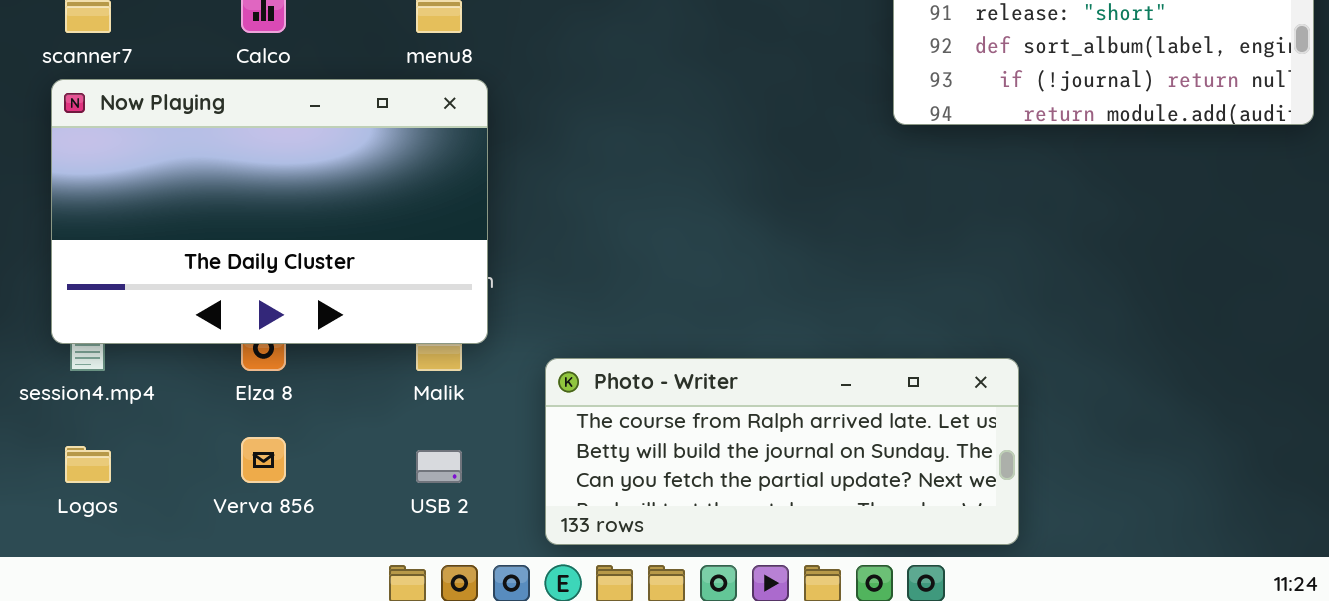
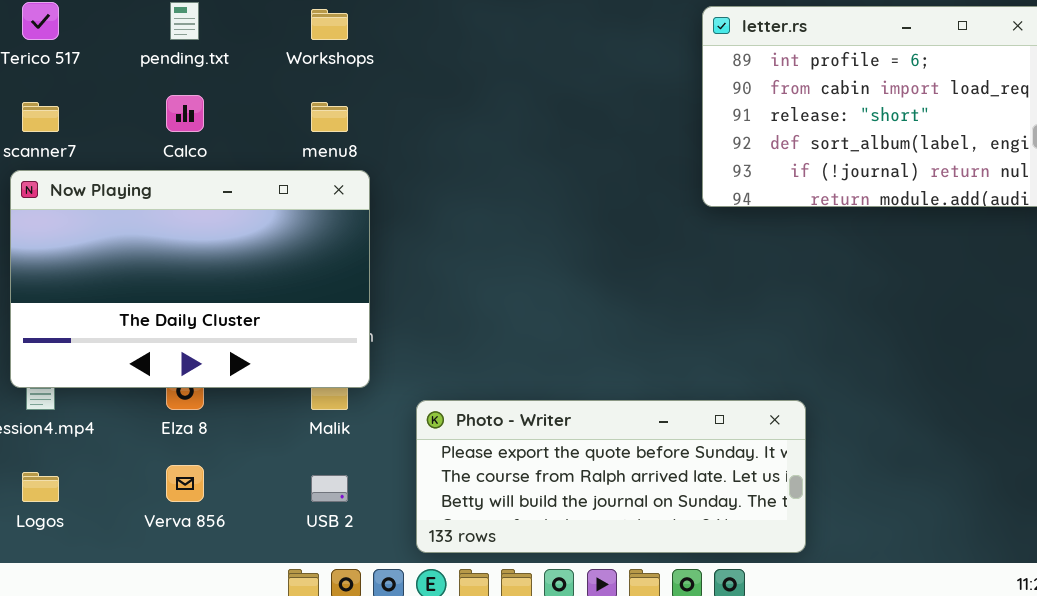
Photo - Writer: [545,358,1019,545] -> [416,400,806,553], scrolled up 1 row

